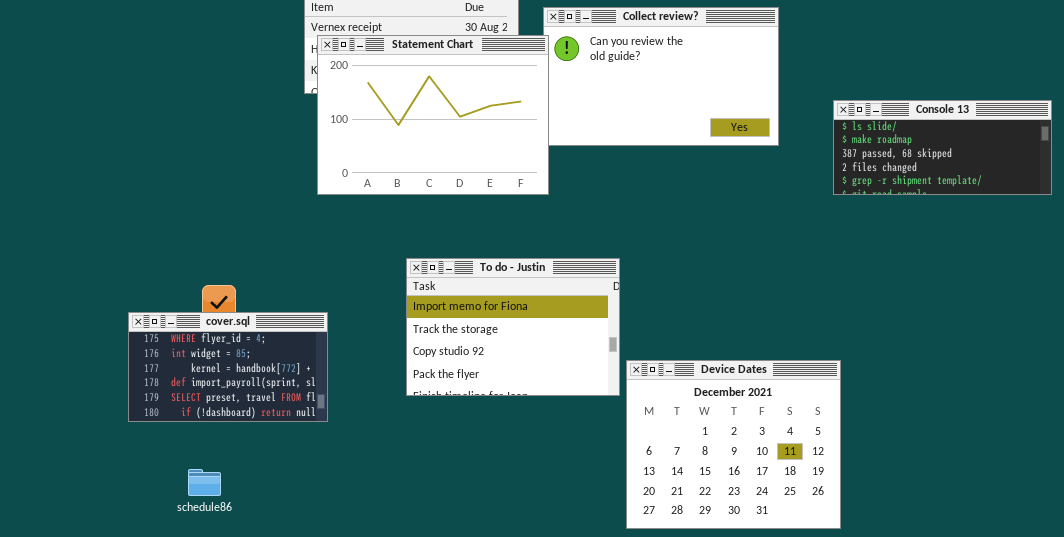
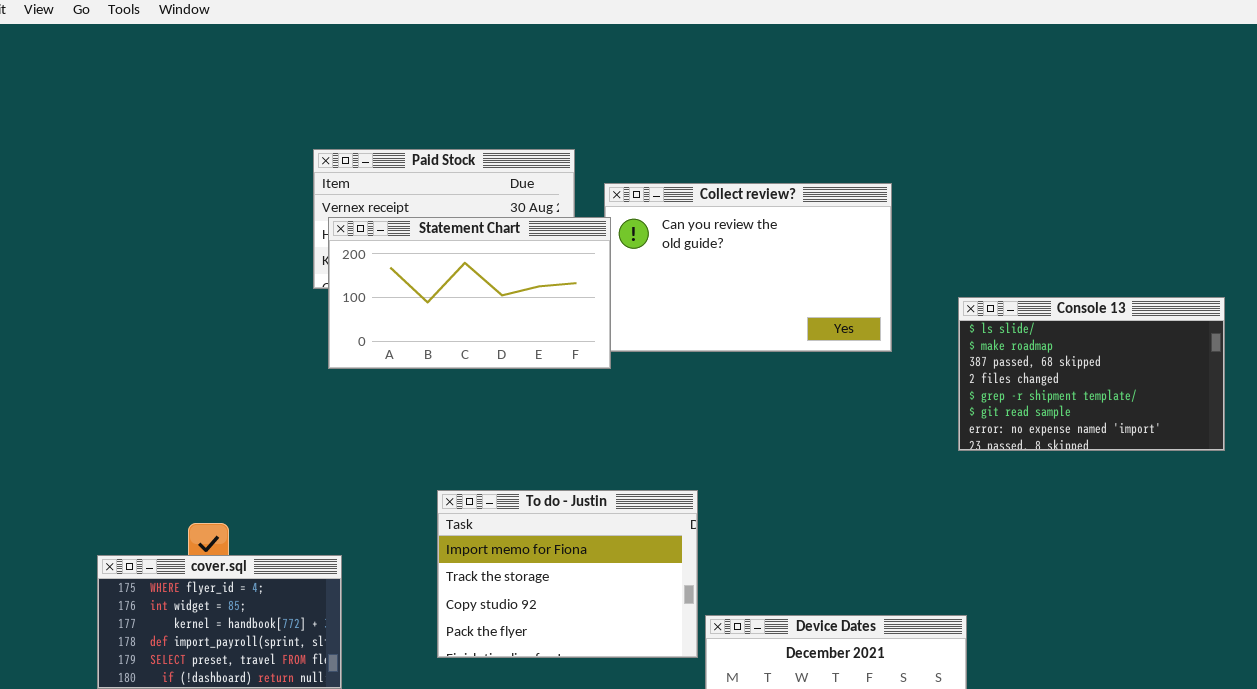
Statement Chart: [317,35,549,195] -> [328,217,611,369], resized
Console 13: [833,100,1052,195] -> [958,297,1225,451], resized

